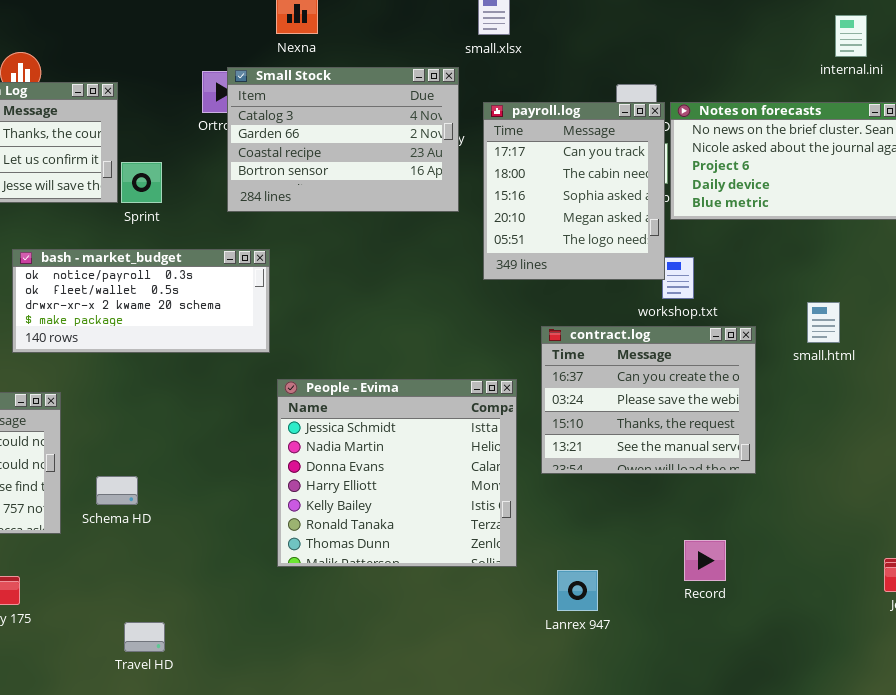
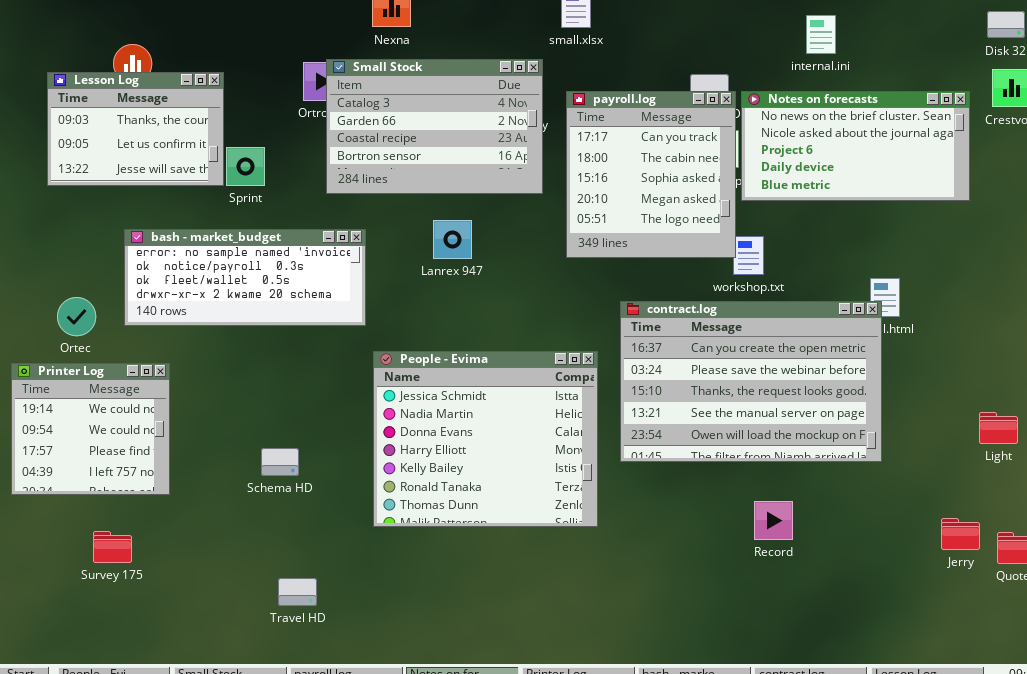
internal.ini: [835,15,867,57] -> [806,15,836,54], moved
bash - market_budget: [12,249,270,353] -> [124,229,366,326], scrolled up 1 row
contract.log: [541,326,756,474] -> [620,301,882,462], resized
Schema HD: [96,476,138,505] -> [261,448,299,476], moved
Lanrex 947: [557,570,598,611] -> [433,220,472,259], moved
Travel HD: [124,622,165,652] -> [278,578,317,606], moved

